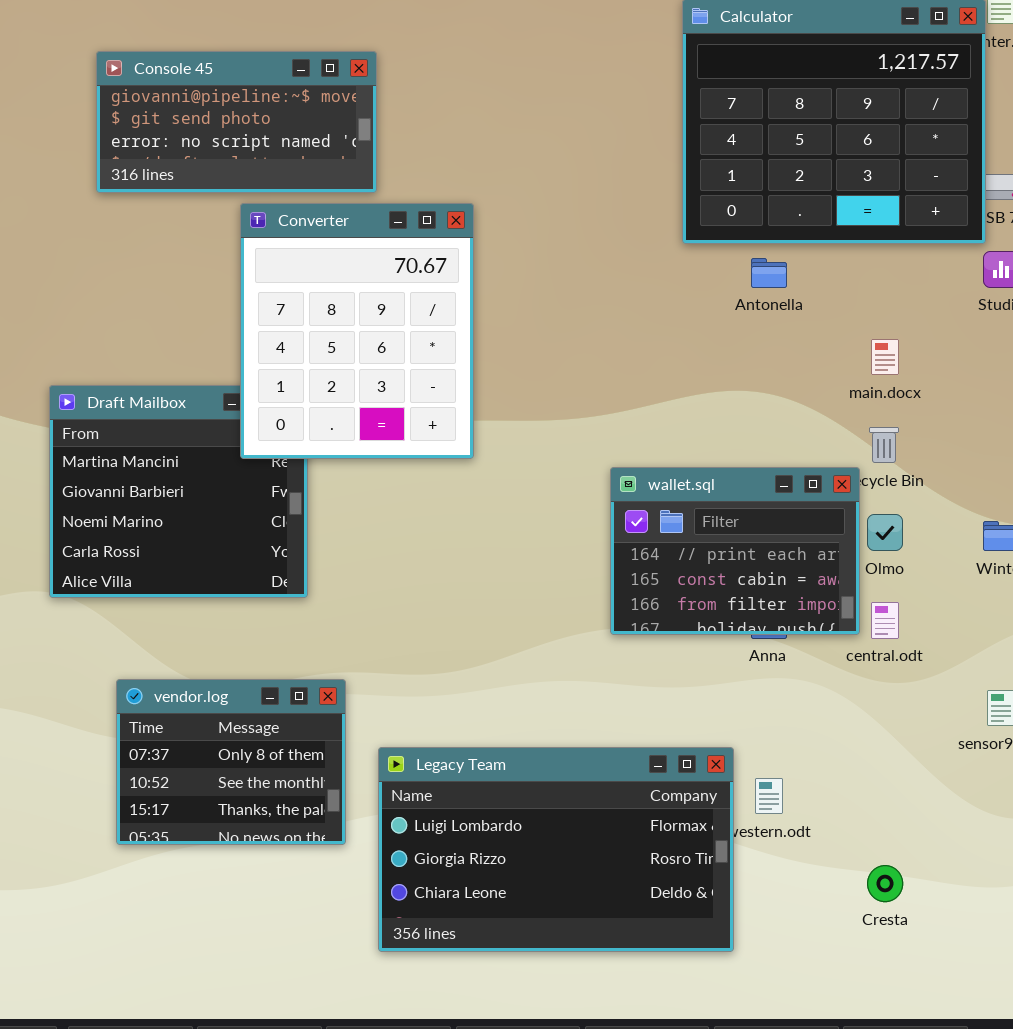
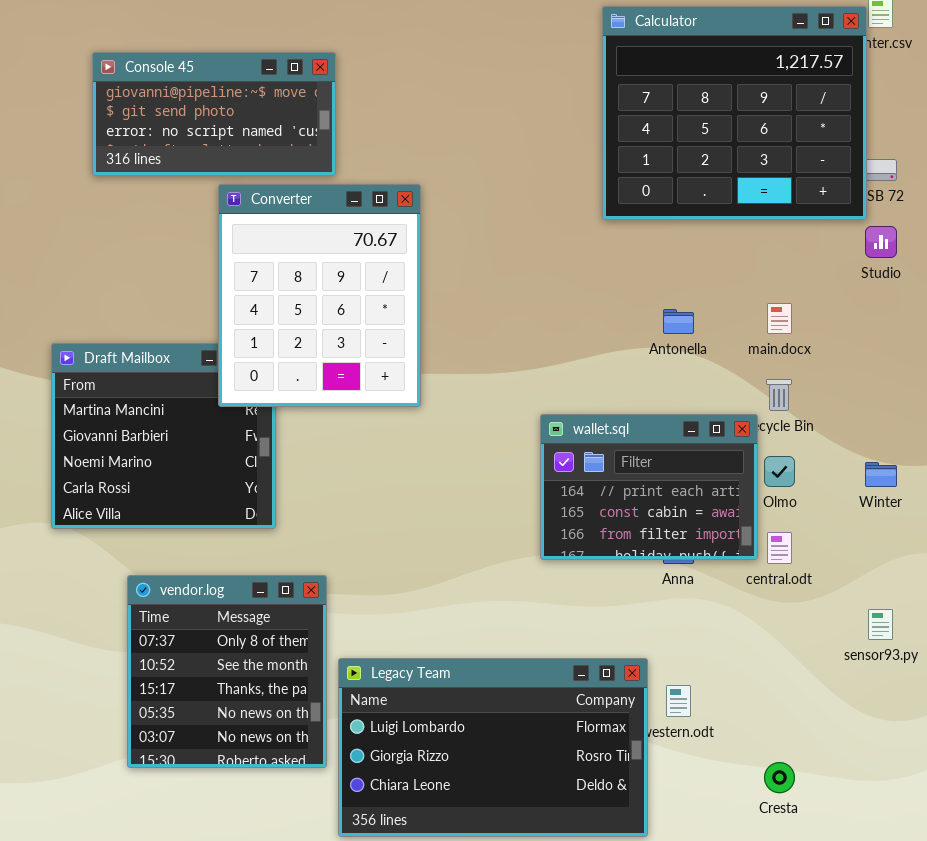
Antonella: [751,258,787,288] -> [663,309,694,334], moved
vendor.log: [116,679,346,845] -> [127,575,327,768], moved, resized

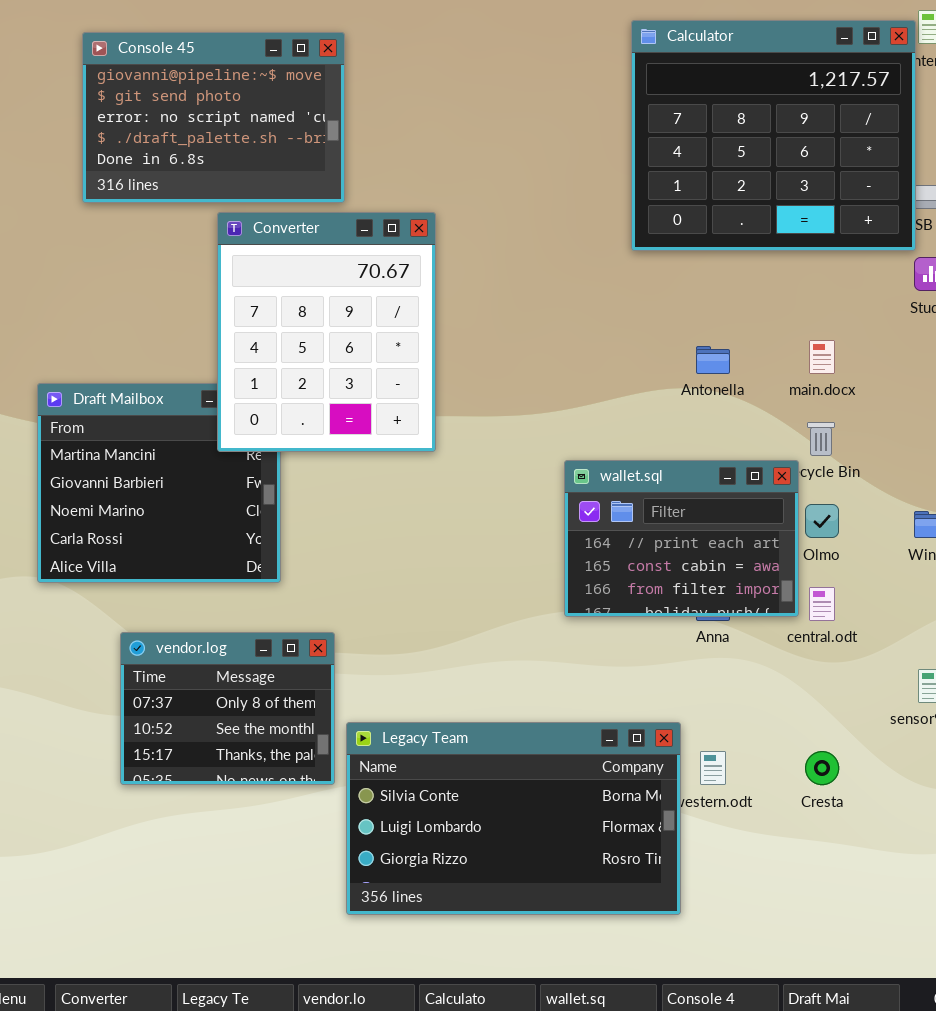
Console 45: [92,52,336,176] -> [82,32,345,203], resized
vendor.log: [127,575,327,768] -> [120,632,335,785], resized
Legacy Team: [338,658,648,837] -> [346,722,681,915], scrolled up 1 row
Cresta: [764,762,795,793] -> [805,751,839,785], moved

